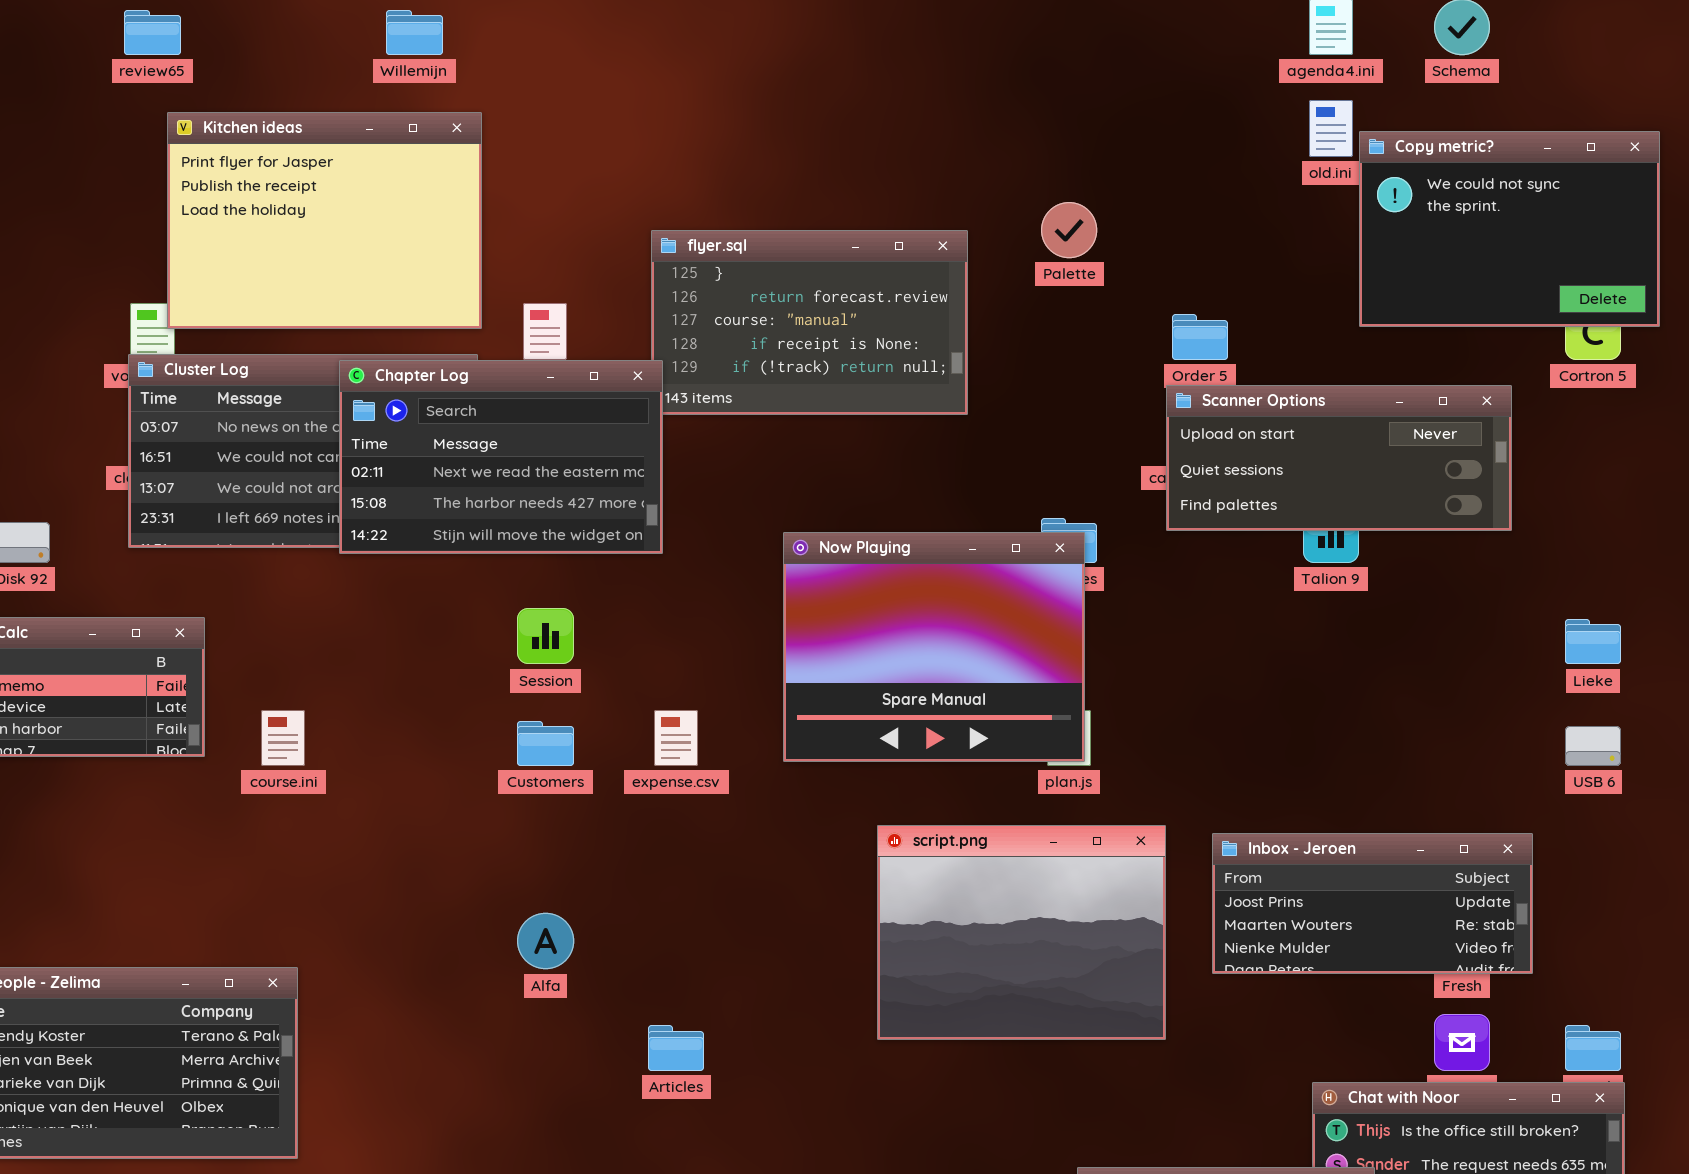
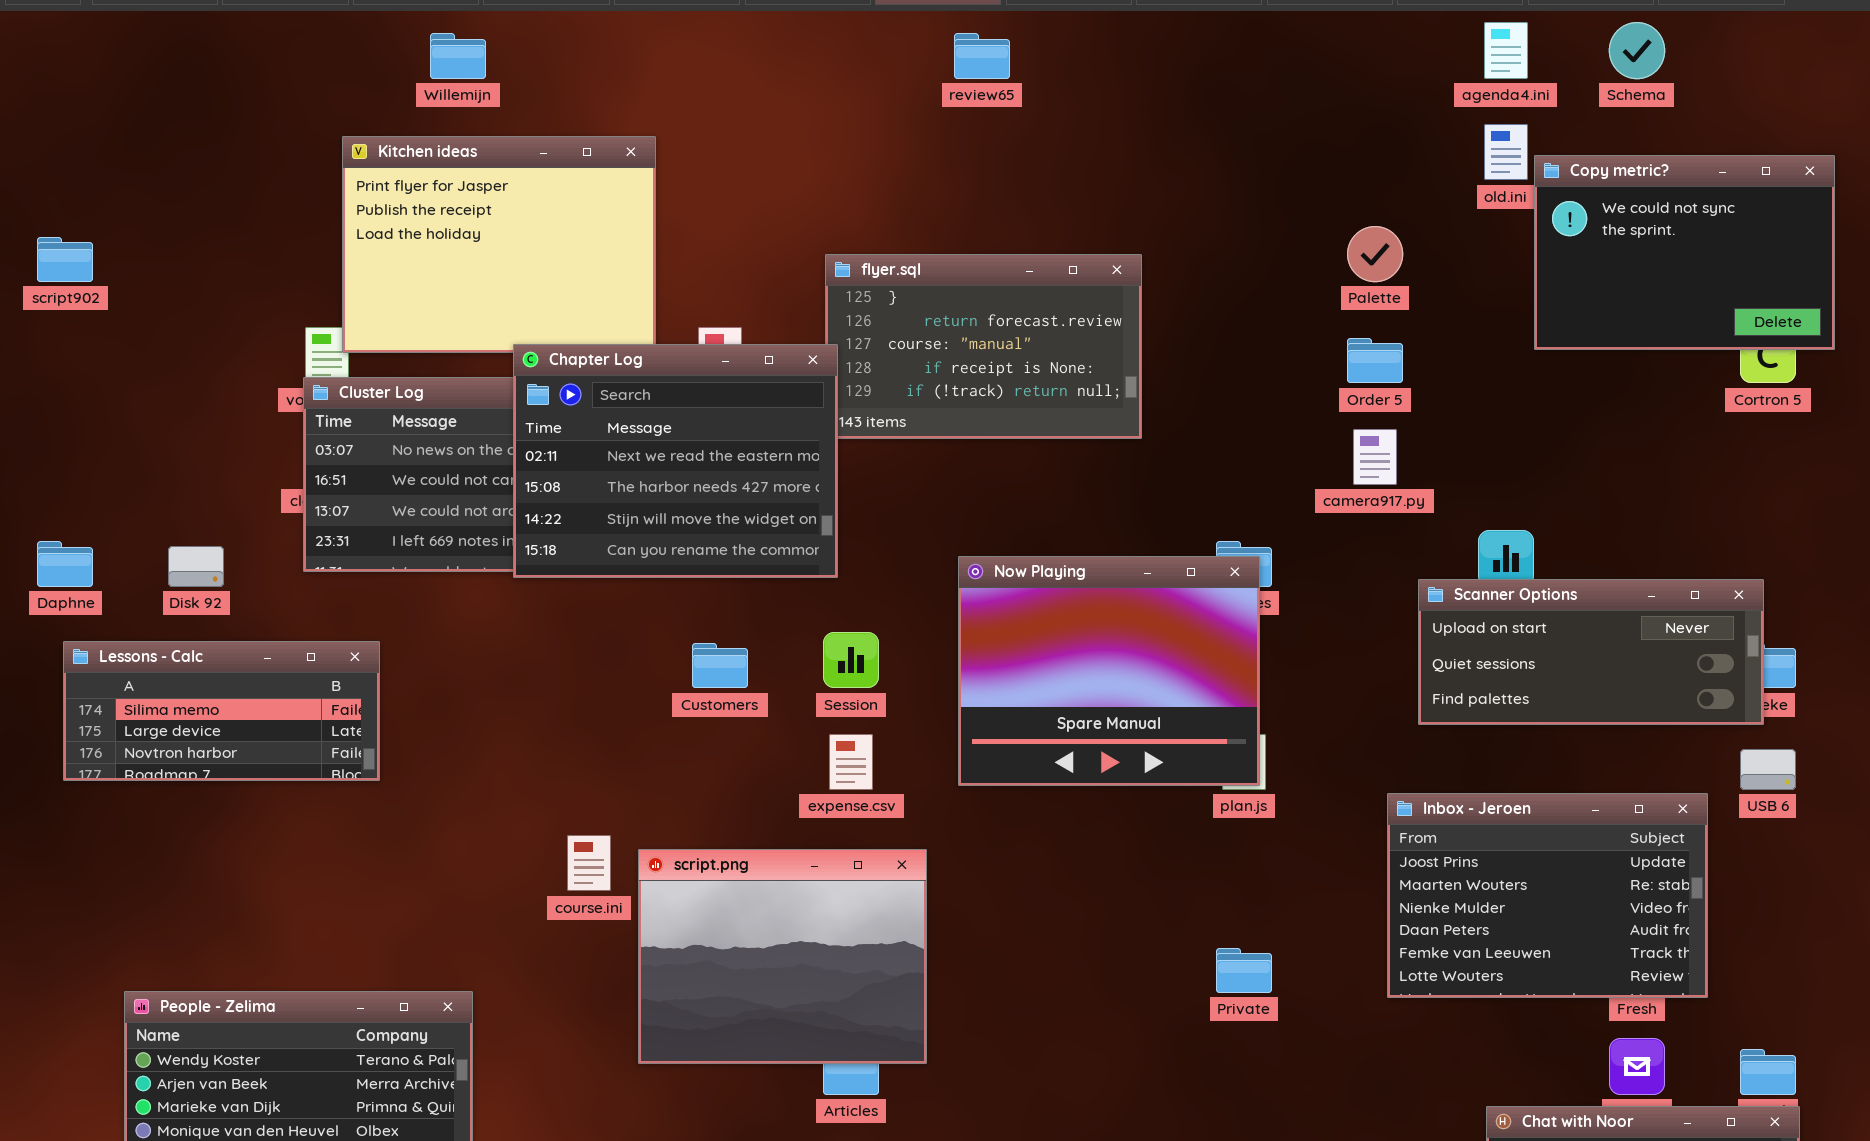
review65: [124,10,181,55] -> [954,33,1010,79], moved
Willemijn: [386,10,443,55] -> [430,33,486,79], moved
Palette: [1041,202,1097,258] -> [1347,226,1403,282], moved
Chapter Log: [339,360,663,554] -> [513,344,838,578], resized
Scanner Options: [1166,385,1512,531] -> [1418,579,1764,725], moved
Session: [517,608,574,664] -> [823,632,879,688], moved
course.ini: [261,710,305,766] -> [567,835,611,891], moved
Customers: [517,721,574,766] -> [692,643,748,688], moved
script.png: [877,825,1166,1040] -> [638,849,927,1064], moved
Inbox - Jeroen: [1212,833,1533,974] -> [1387,793,1708,998], resized

